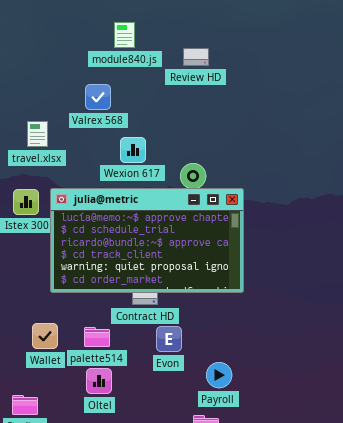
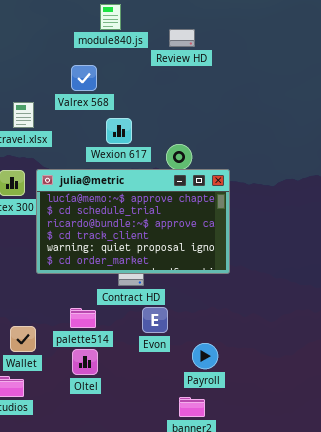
Wallet: [32,323,58,349] -> [10,326,36,352], moved

